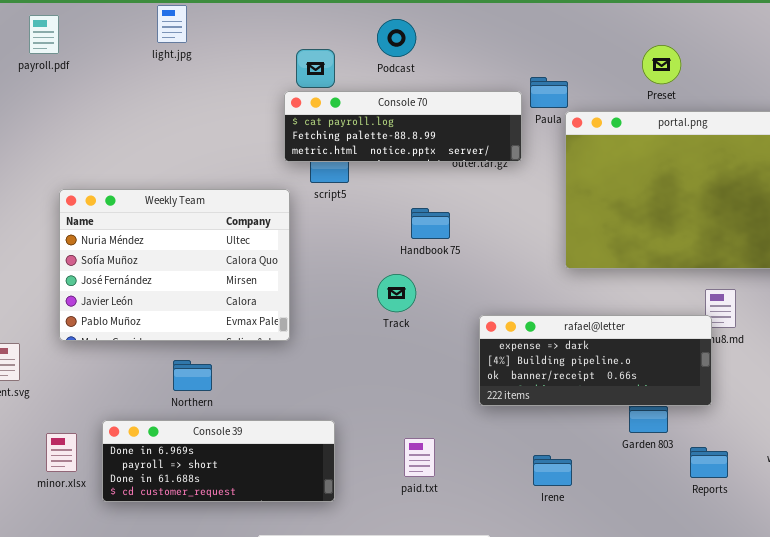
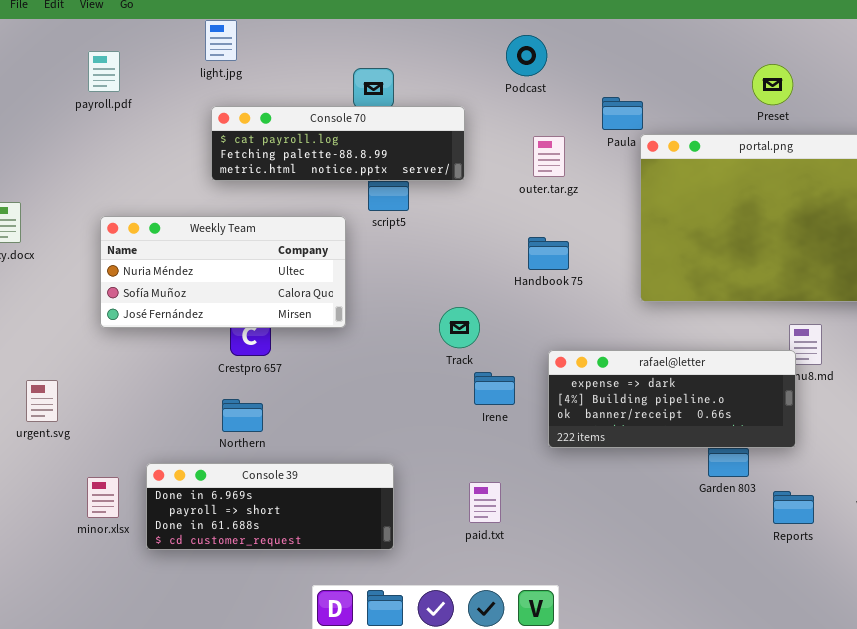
payroll.pdf: [29,15,59,54] -> [88,51,120,92], moved
Podcast: [377,19,416,57] -> [506,35,547,76], moved
Preset: [642,45,681,84] -> [752,64,793,105], moved
Console 70: [284,91,522,162] -> [211,106,465,181], moved
Weekly Team: [59,189,290,341] -> [100,216,346,328], resized
Handbook 75: [411,208,450,239] -> [528,237,569,270], moved
Irene: [533,455,572,486] -> [474,372,515,405], moved

